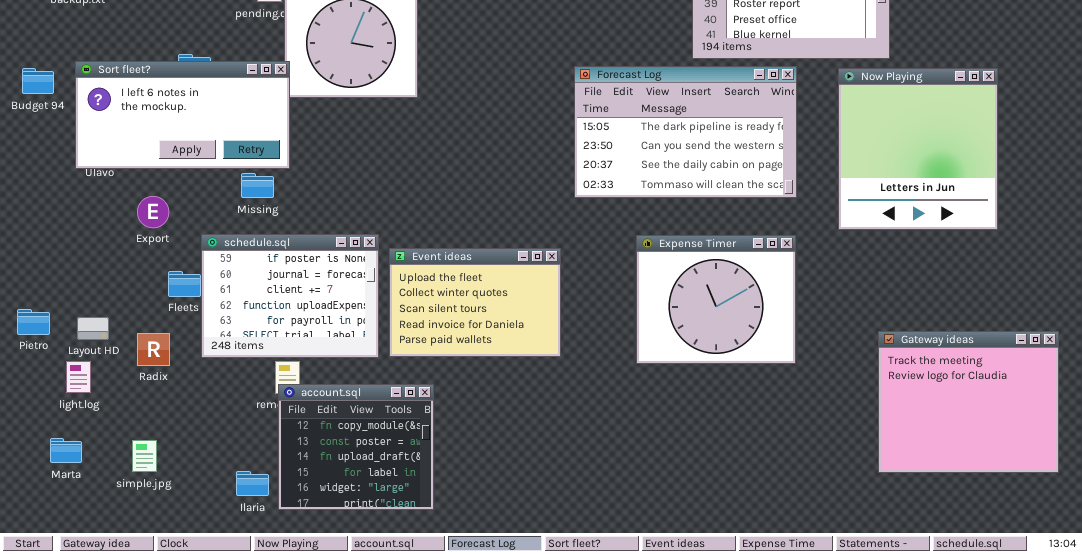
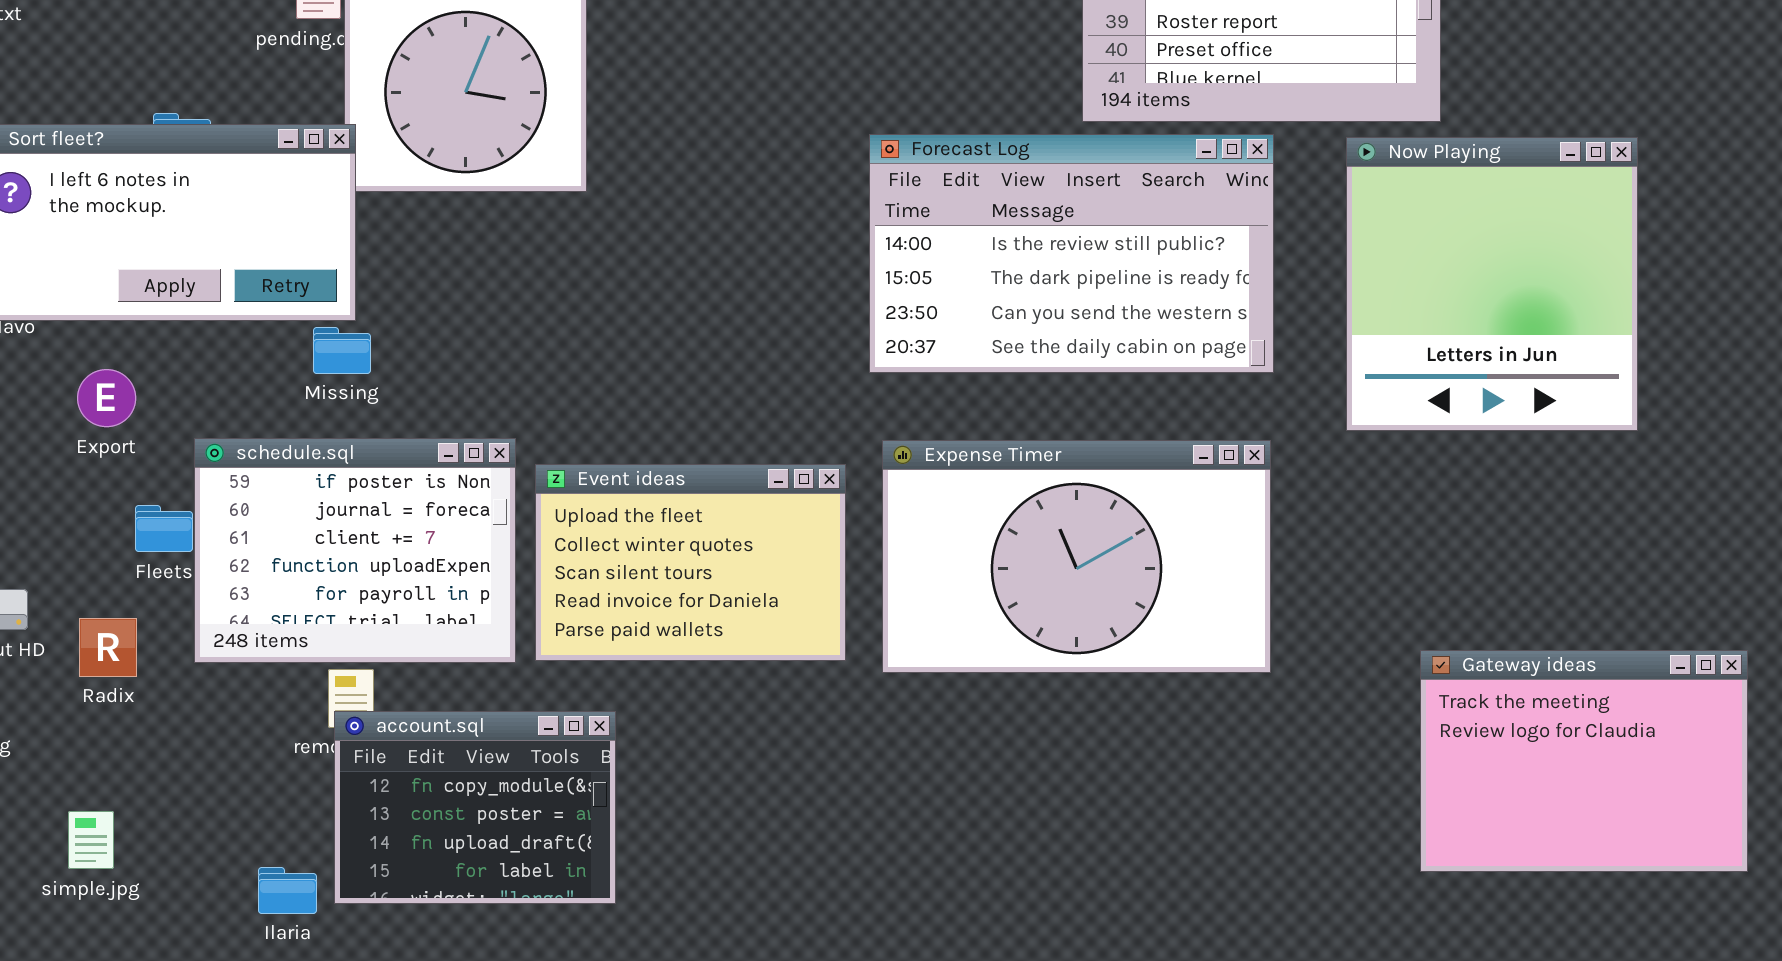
Forecast Log: [574,66,797,198] -> [869,134,1274,373], scrolled up 1 row
Missing: [241,173,274,198] -> [313,327,371,374], moved
Expense Timer: [636,235,796,364] -> [882,440,1271,673], resized
Gateway ideas: [878,331,1059,473] -> [1420,650,1748,872], resized
account.sql: [278,384,434,510] -> [334,711,616,904], resized

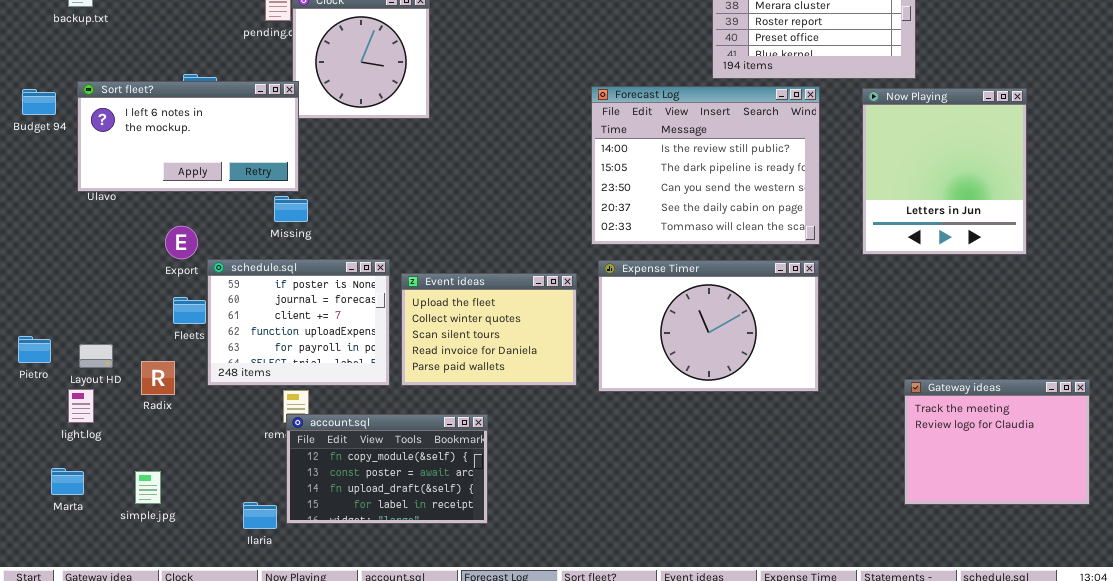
Forecast Log: [869,134,1274,373] -> [591,86,820,245], resized
Export: [77,369,136,427] -> [165,226,198,259], moved
account.sql: [334,711,616,904] -> [286,414,488,524], resized

